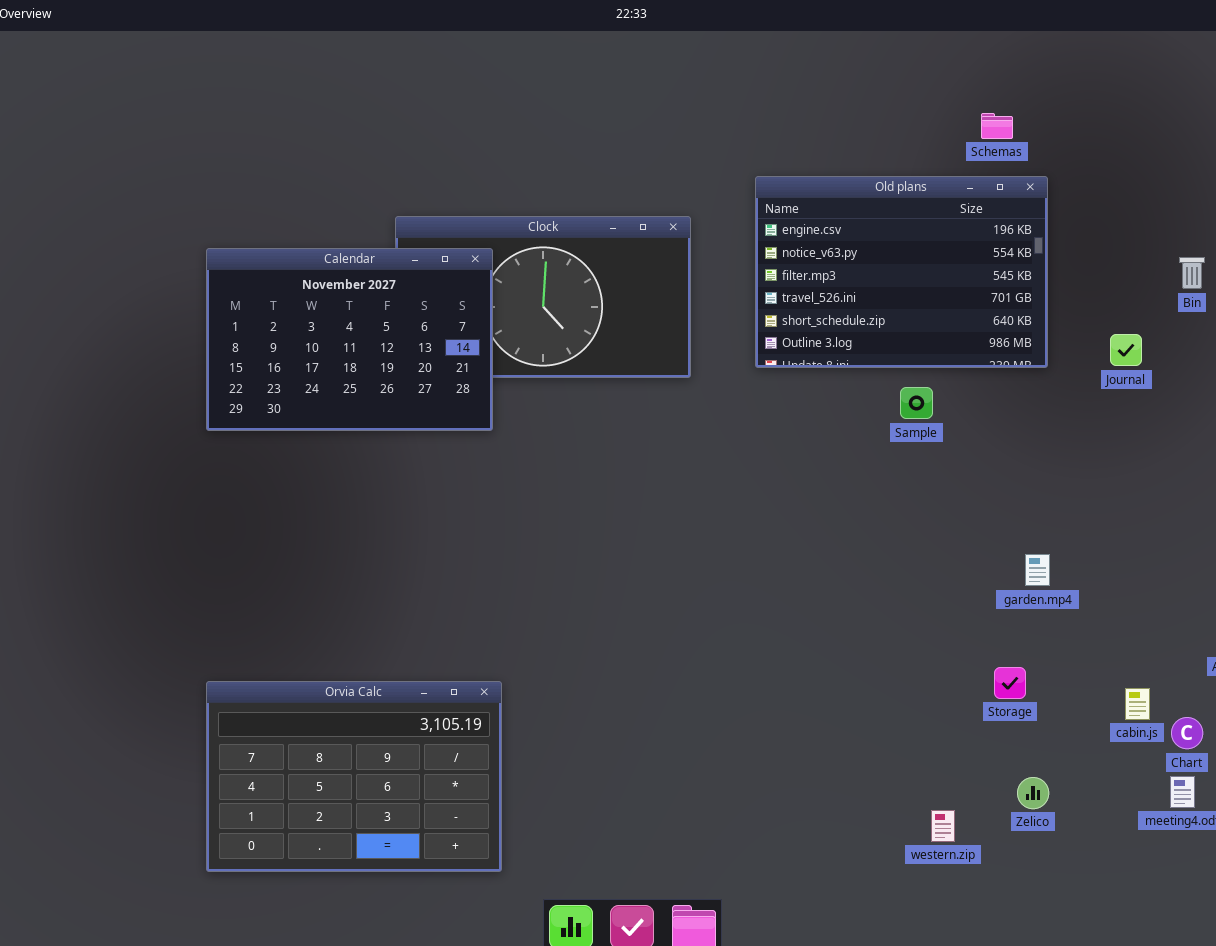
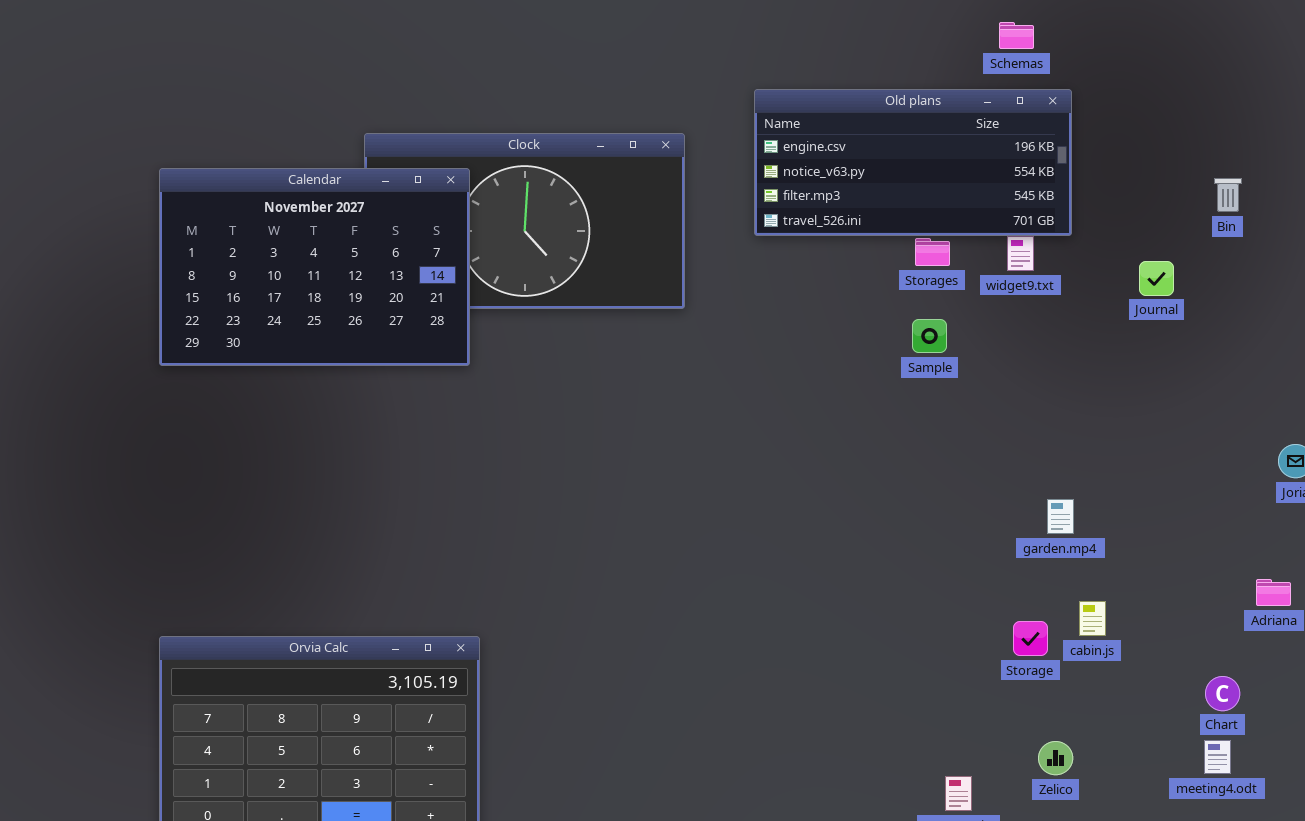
Old plans: [755,176,1048,368] -> [754,89,1072,236], resized
cabin.js: [1125,688,1150,720] -> [1079,601,1106,636], moved

